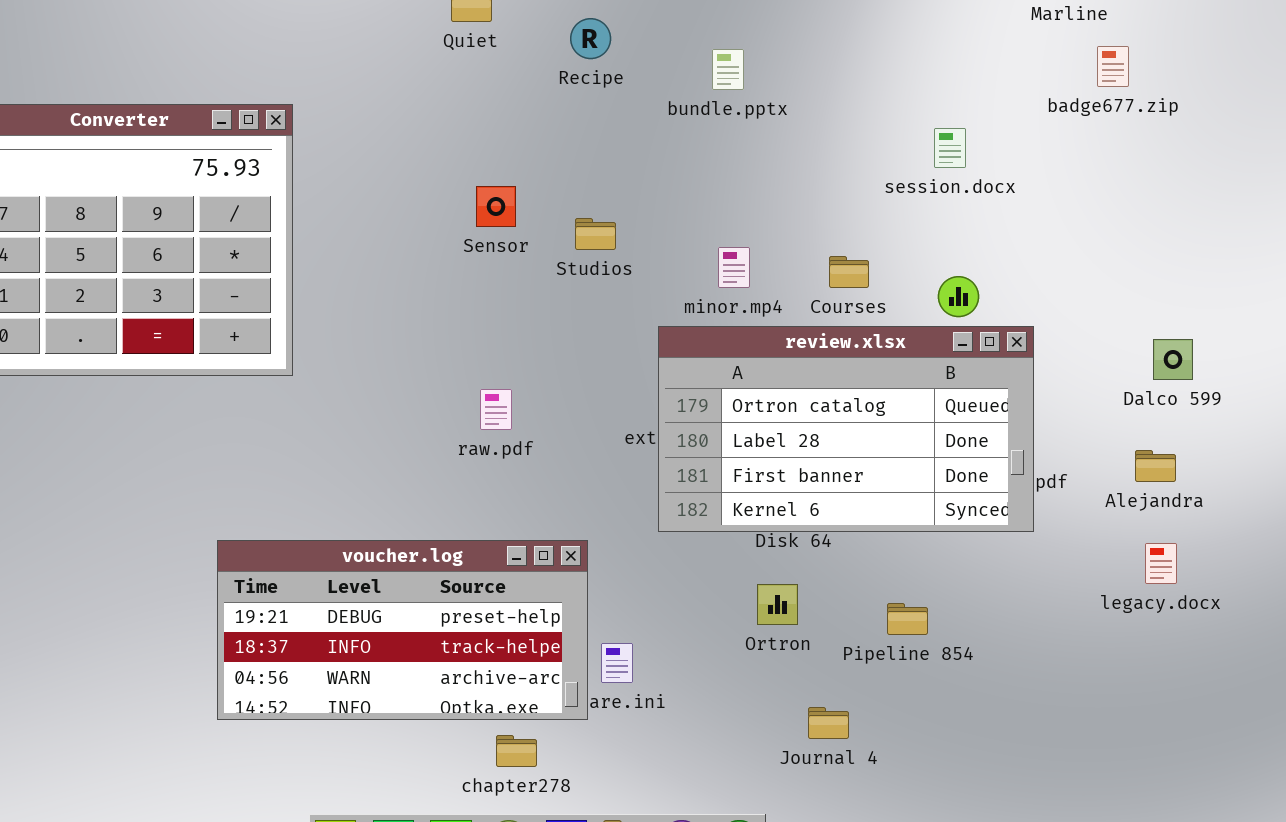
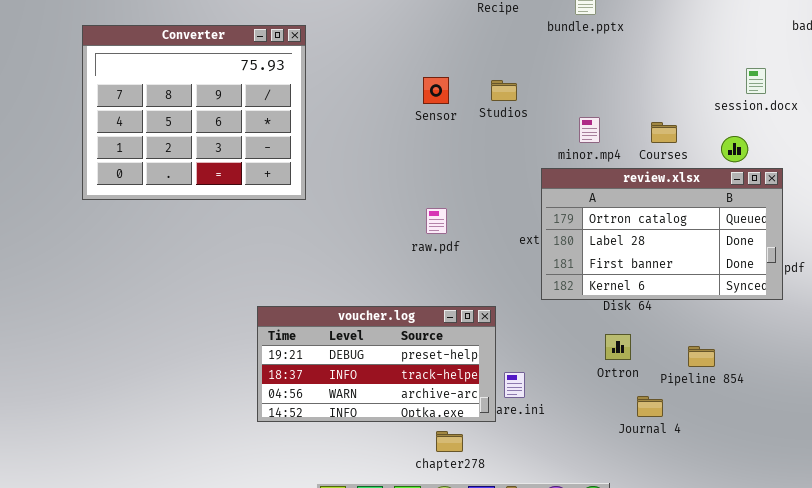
session.docx: [934,128,966,168] -> [746,68,766,94], moved
Studios: [575,218,616,250] -> [491,80,517,101], moved
Journal 4: [808,707,849,739] -> [637,396,663,417], moved

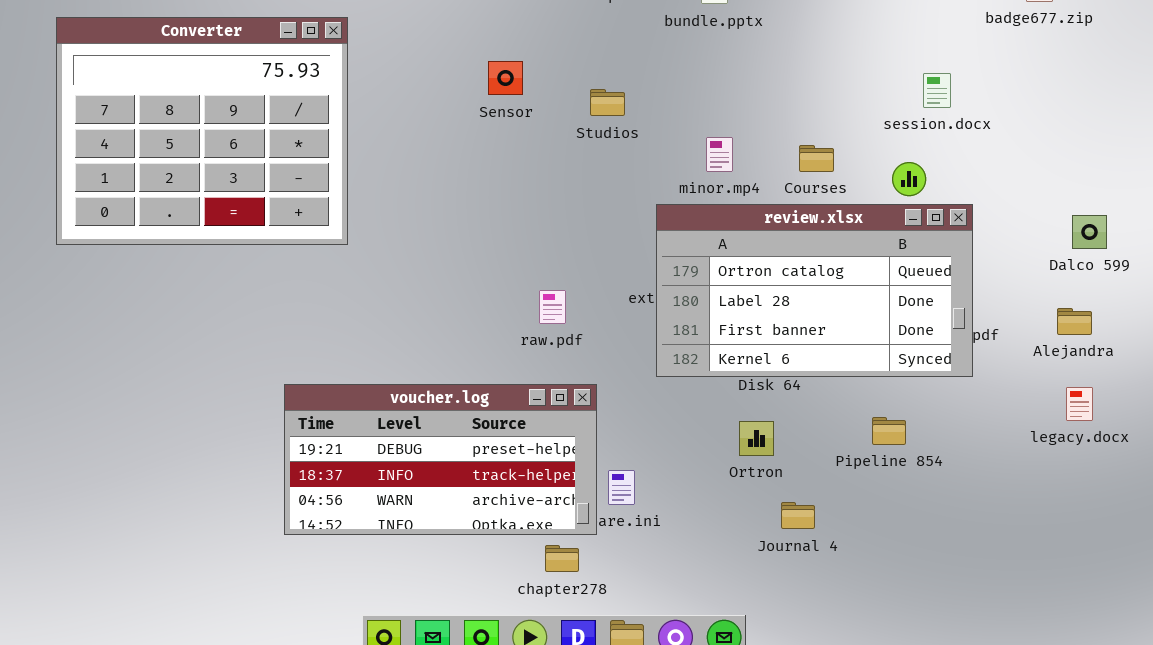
Sensor: [423,77,449,104] -> [488,61,523,95], moved
raw.pdf: [426,208,447,234] -> [539,290,566,324], moved
Pipeline 854: [688,346,715,367] -> [872,417,906,445], moved
chapter278: [436,431,463,452] -> [545,545,579,572], moved

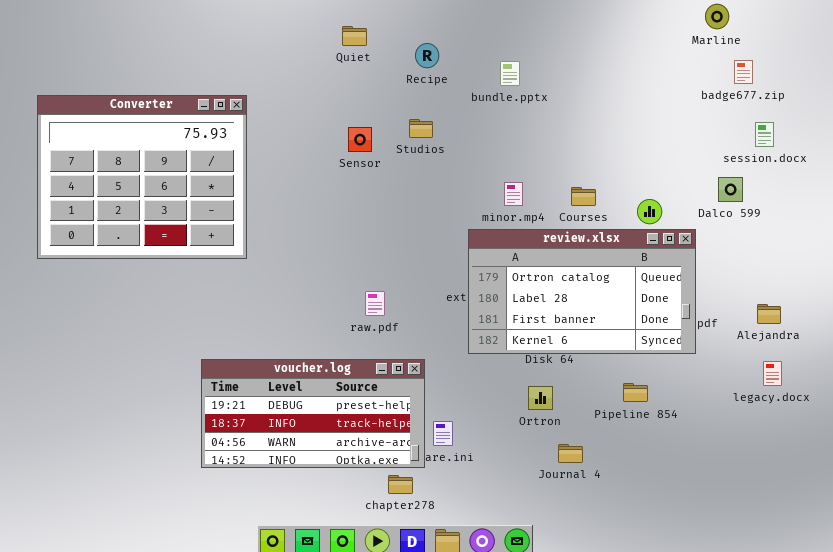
session.docx: [923,73,951,108] -> [755,122,774,147], moved
Studios: [590,89,625,116] -> [409,119,433,138], moved
Dalco 599: [1072,215,1107,249] -> [718,177,743,202], moved
raw.pdf: [539,290,566,324] -> [365,291,385,316], moved

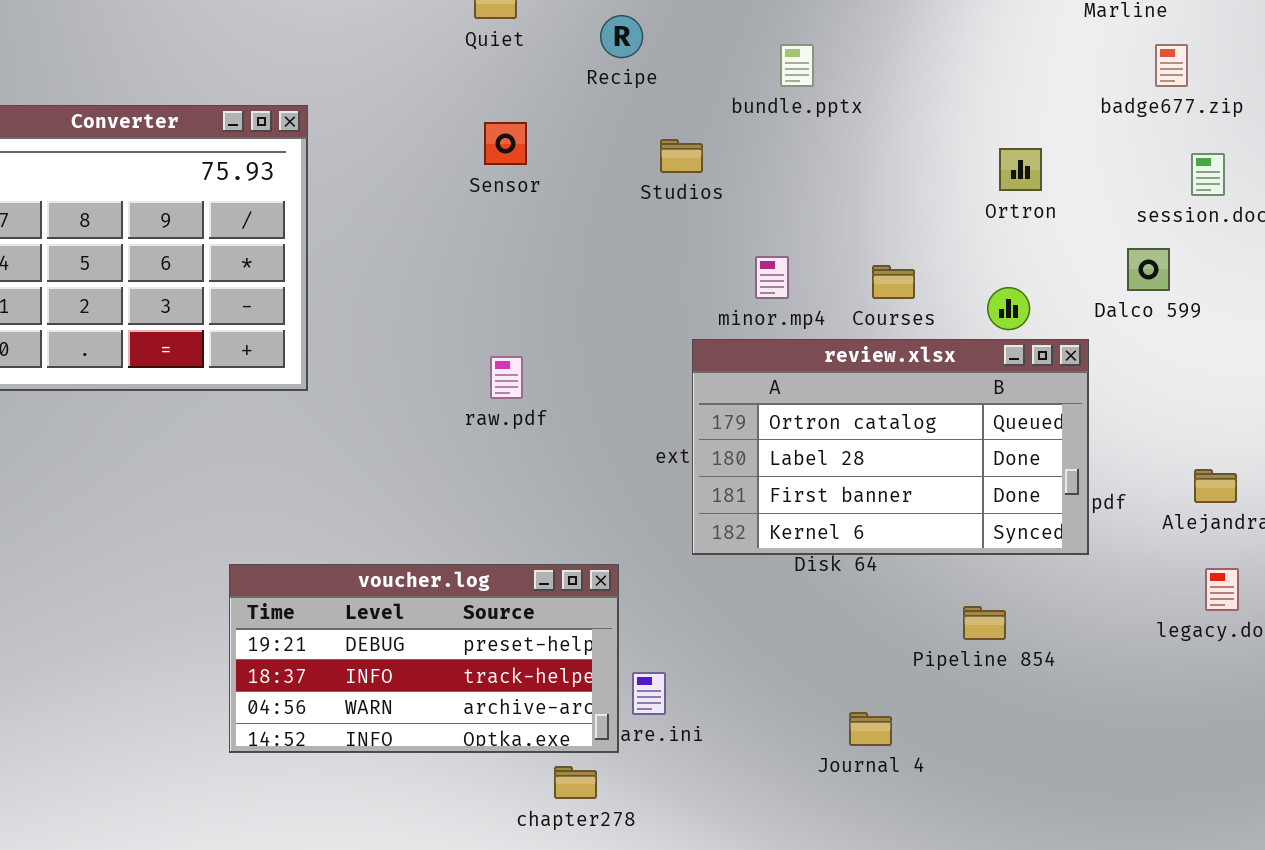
bundle.pptx: [500,61,520,86] -> [780,44,814,87], moved
Studios: [409,119,433,138] -> [660,139,703,173], moved
Sensor: [348,127,372,152] -> [484,122,527,165], moved
raw.pdf: [365,291,385,316] -> [490,356,523,399], moved
Ortron: [528,386,553,410] -> [999,148,1042,191], moved

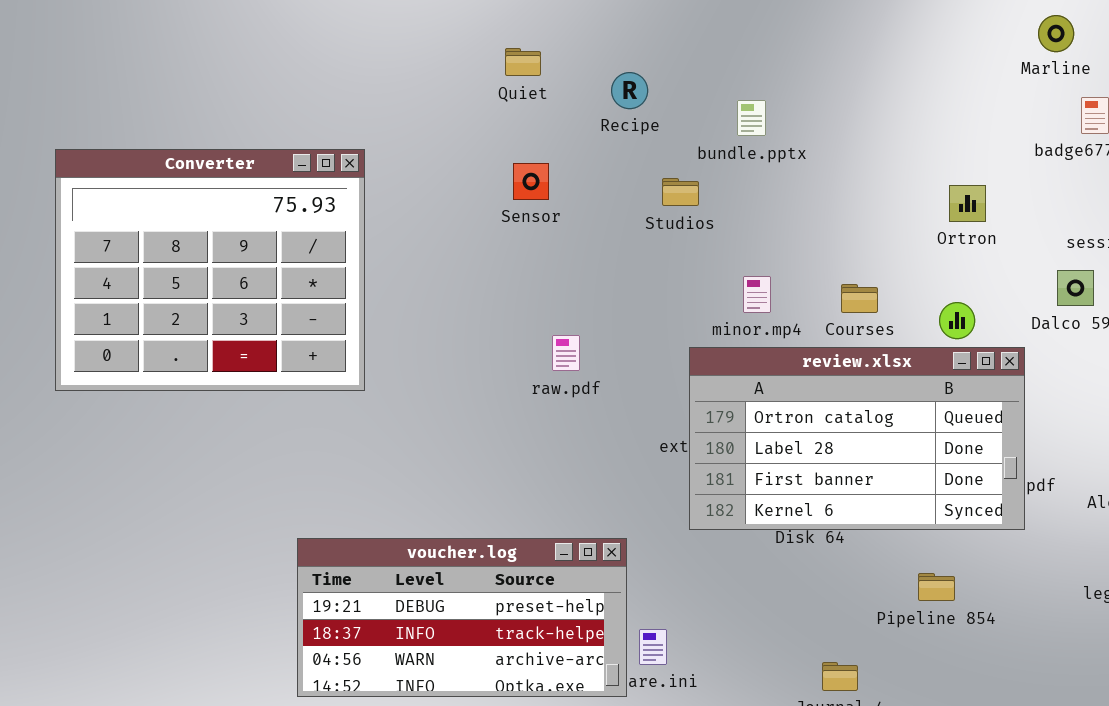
bundle.pptx: [780,44,814,87] -> [737,100,766,136], moved
raw.pdf: [490,356,523,399] -> [552,335,580,371], moved

